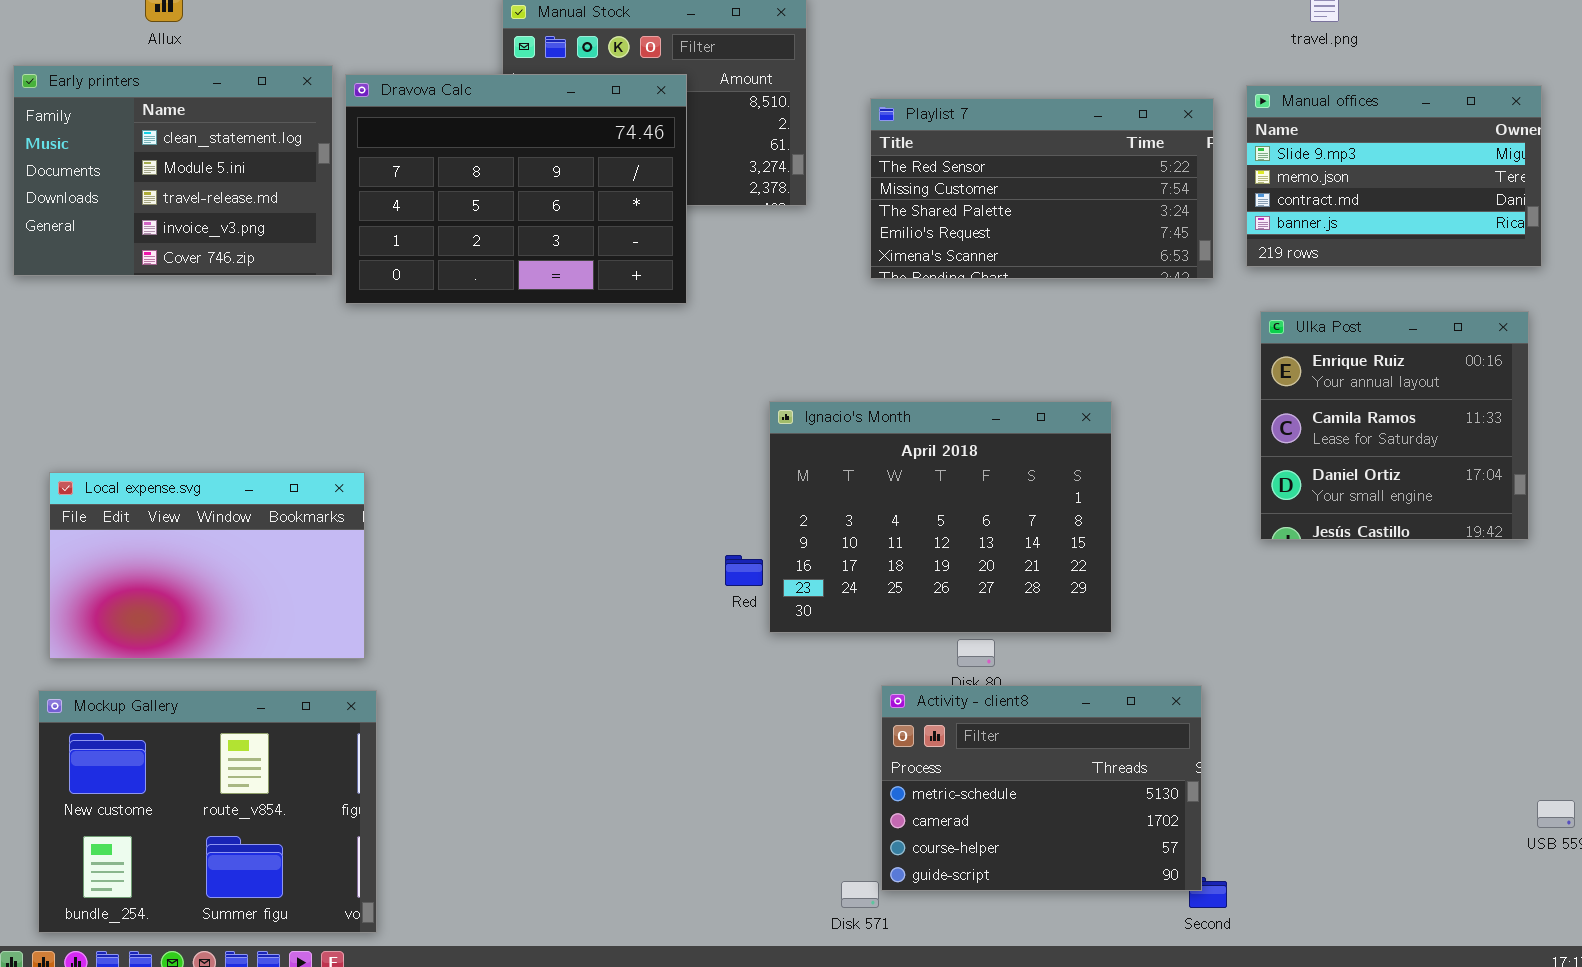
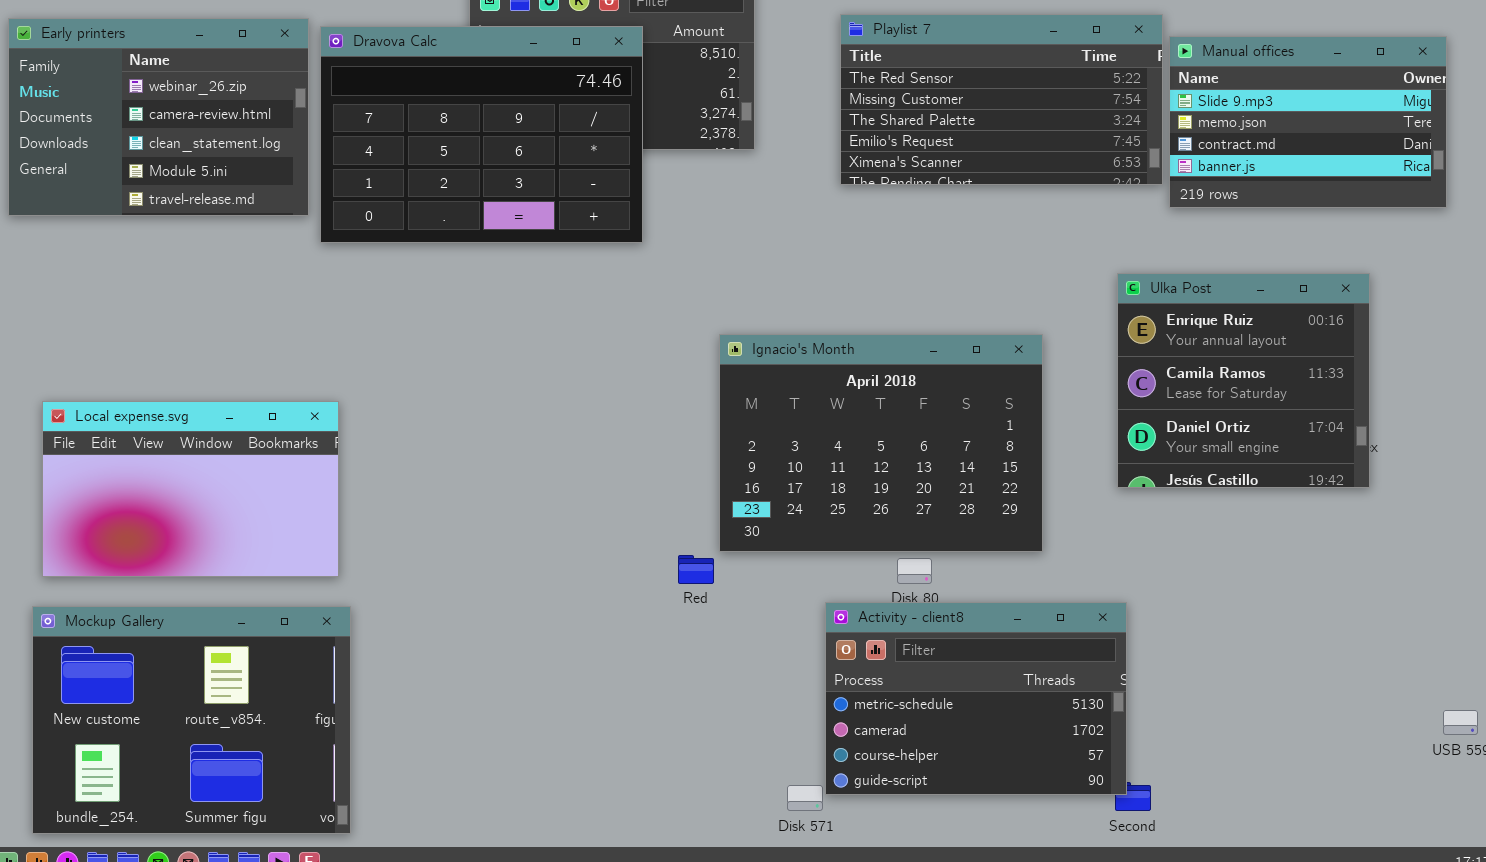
Early printers: [13,65,333,276] -> [8,18,309,216], scrolled up 2 rows
Playlist 7: [870,98,1214,279] -> [840,14,1163,185], moved
Ulka Post: [1260,311,1529,540] -> [1117,273,1370,488], moved
Red: [725,555,763,586] -> [678,555,714,584], moved

